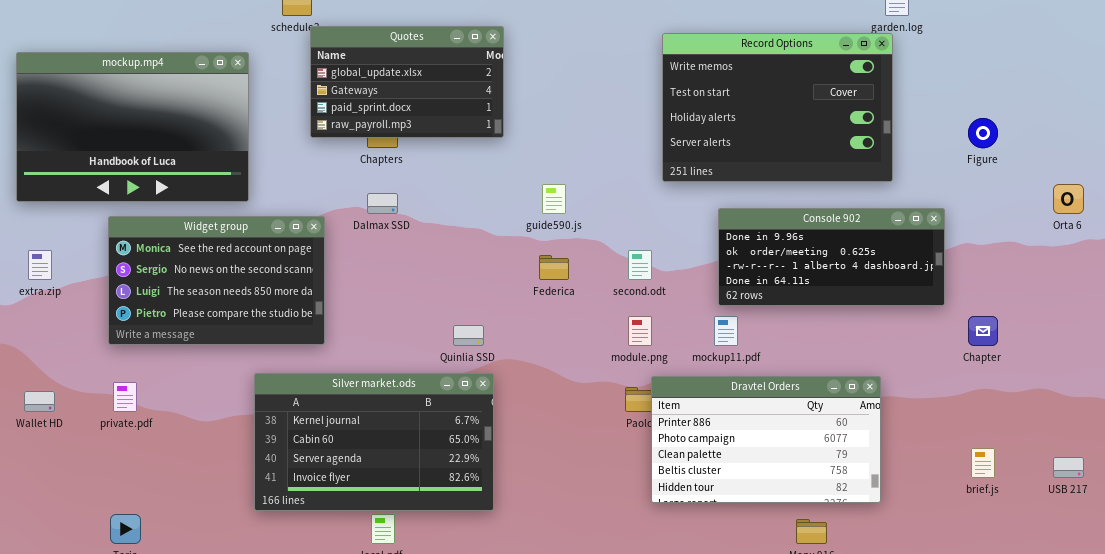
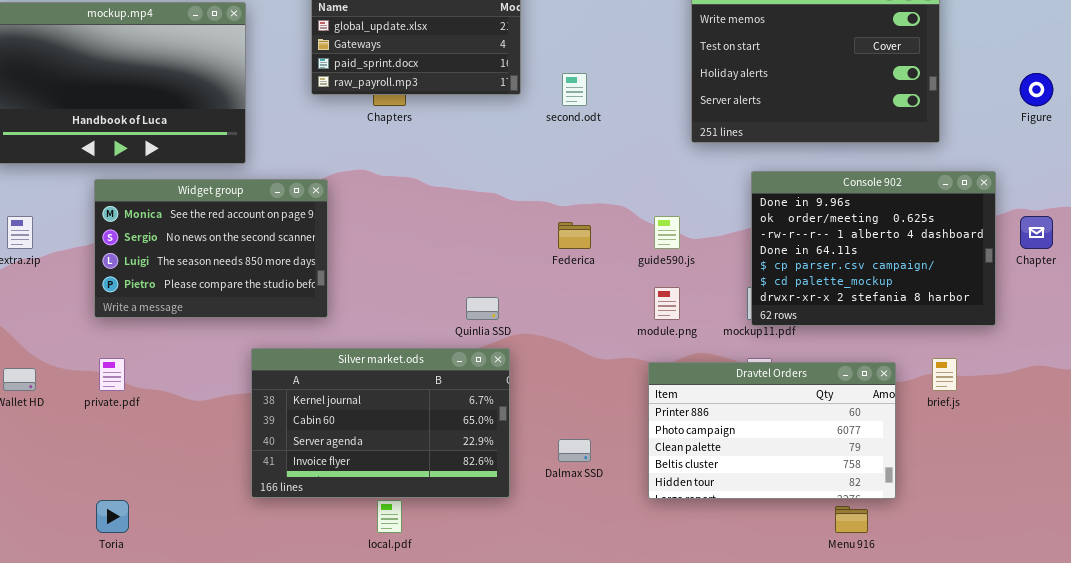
guide590.js: [542,184,566,214] -> [654,216,680,249], moved
Dalmax SSD: [367,193,398,214] -> [558,439,591,462], moved
Console 902: [718,208,945,306] -> [751,171,996,326], resized
second.odt: [628,250,652,280] -> [562,73,587,106], moved
Chapter: [968,316,998,346] -> [1020,216,1053,249], moved
Dravtel Orders: [651,376,881,503] -> [648,362,896,499], moved
brief.js: [971,448,995,478] -> [932,358,957,391], moved

